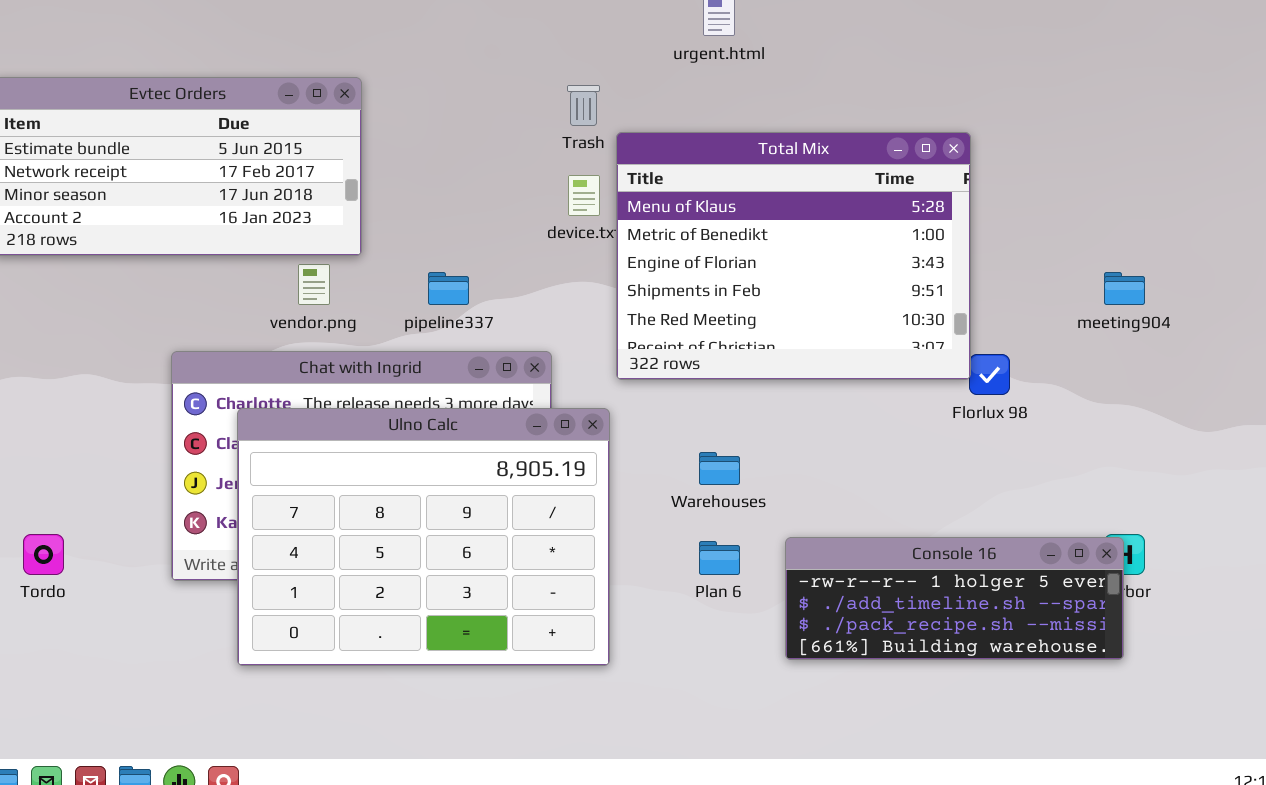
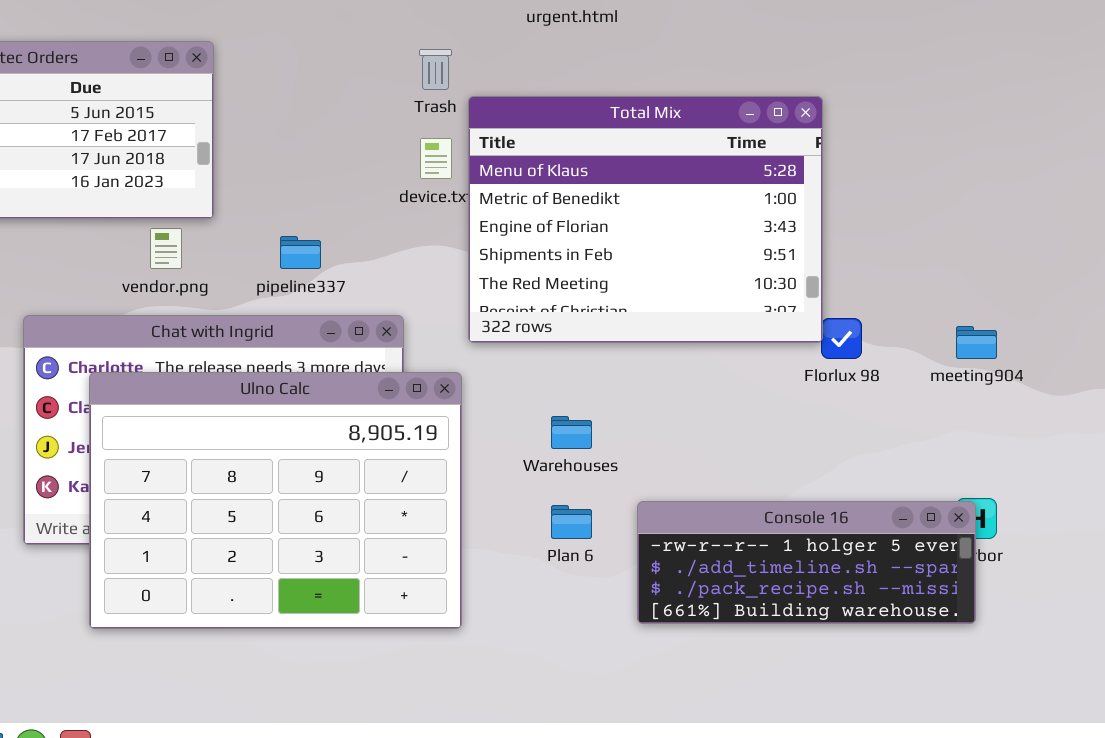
meeting904: [1104,272,1145,305] -> [956,326,997,359], moved

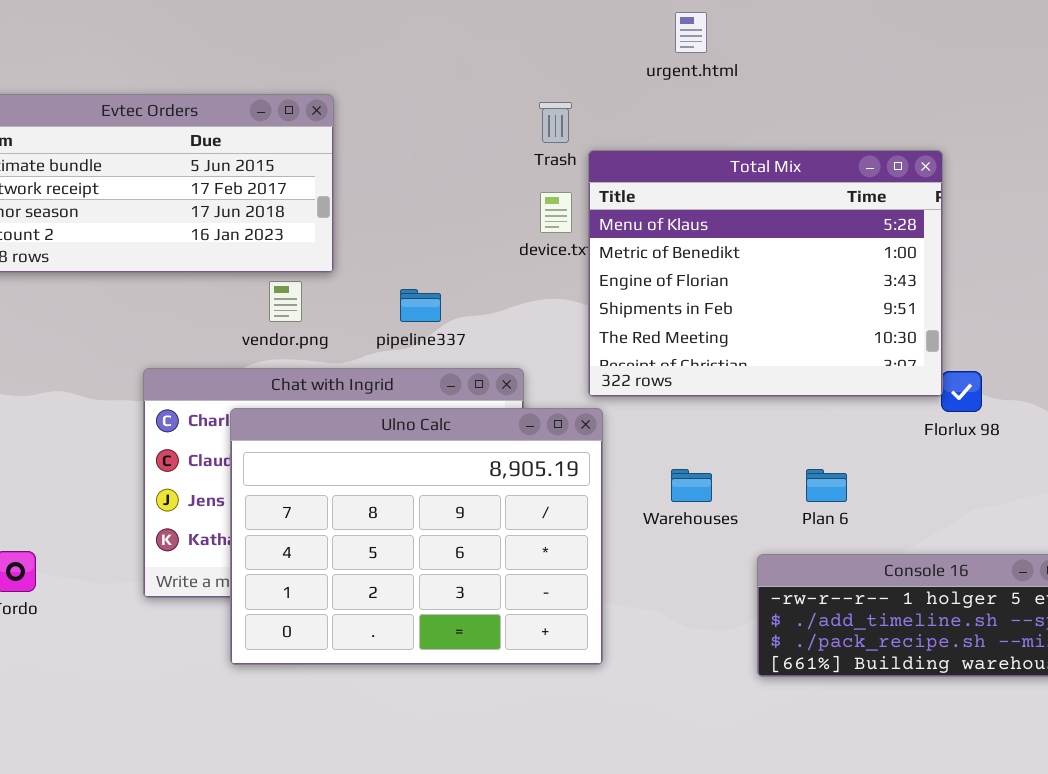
Ulno Calc: [89,372,462,629] -> [230,408,603,665], moved
Plan 6: [551,505,592,539] -> [806,469,847,502], moved

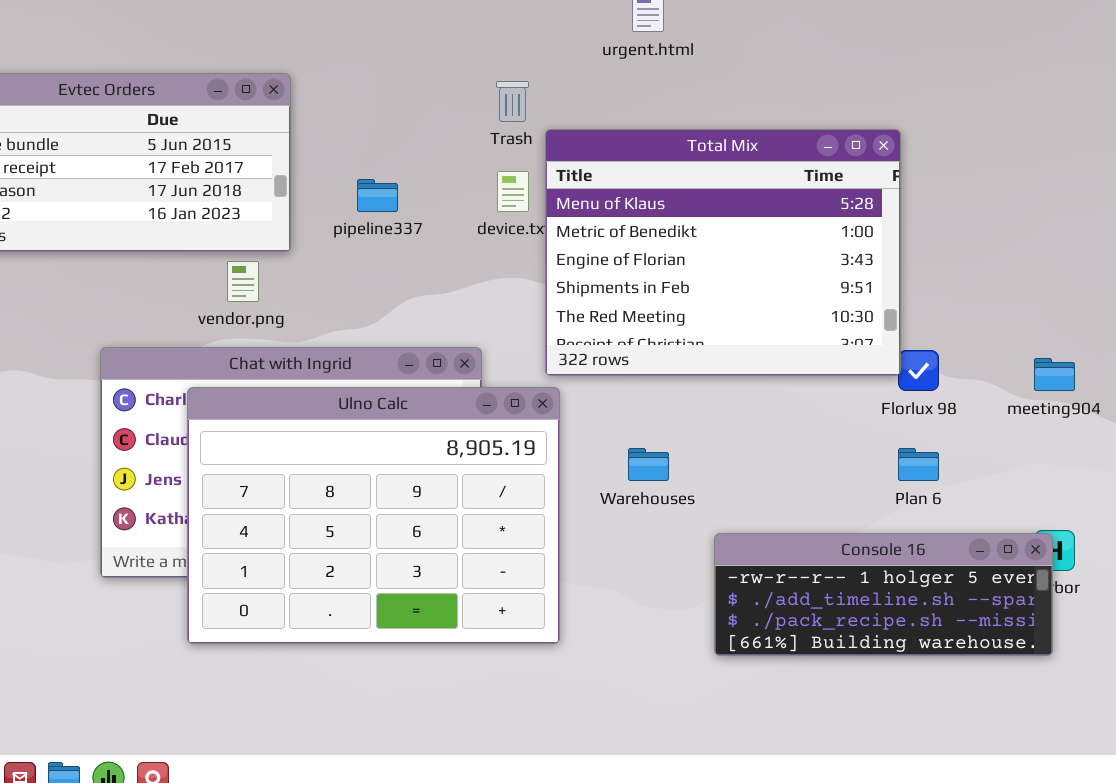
pipeline337: [400,289,441,322] -> [357,179,398,212], moved
Plan 6: [806,469,847,502] -> [898,448,939,481], moved

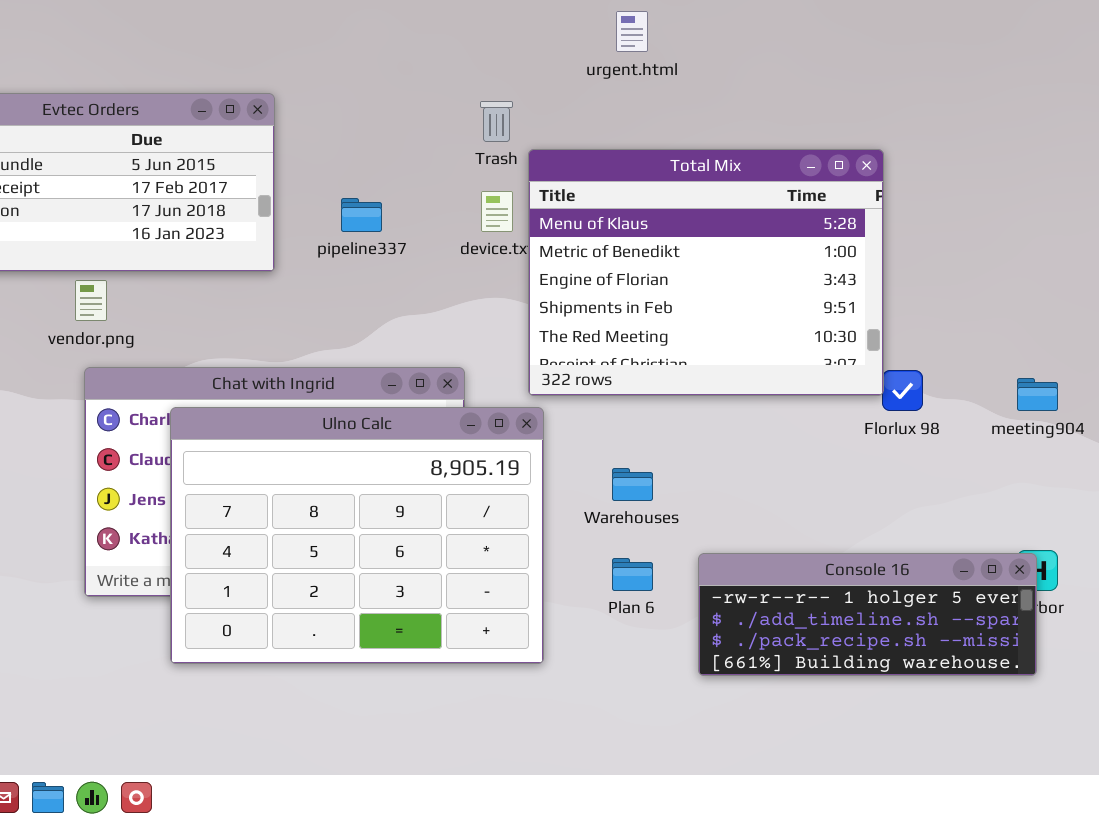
vendor.png: [227,261,259,302] -> [75,280,107,321], moved
Plan 6: [898,448,939,481] -> [612,558,653,591], moved

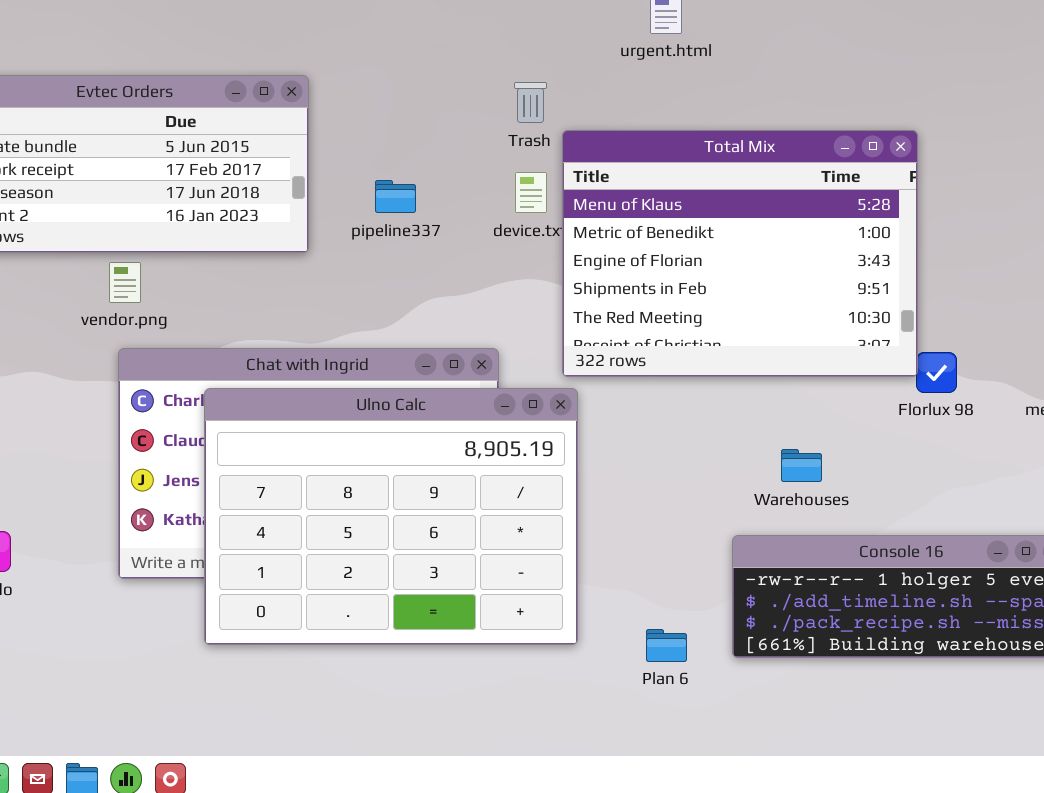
Warehouses: [612,468,653,501] -> [781,449,822,482], moved
Plan 6: [612,558,653,591] -> [646,629,687,662], moved

